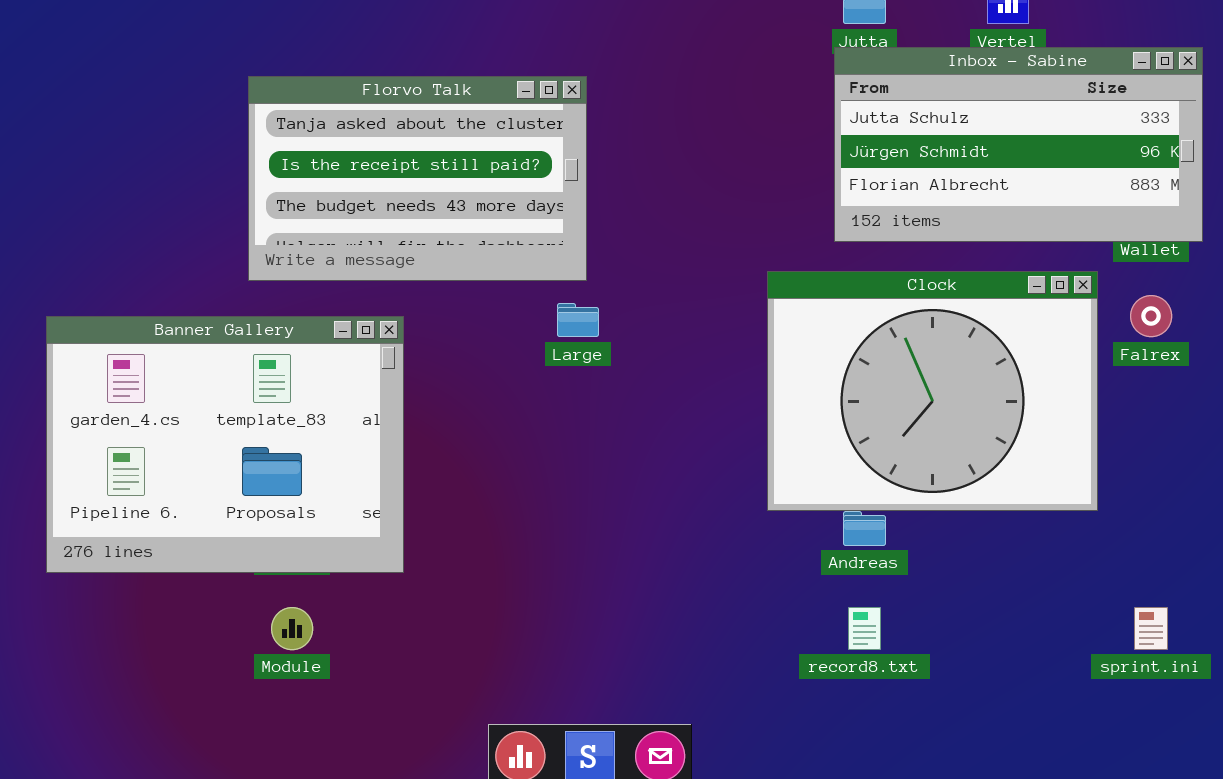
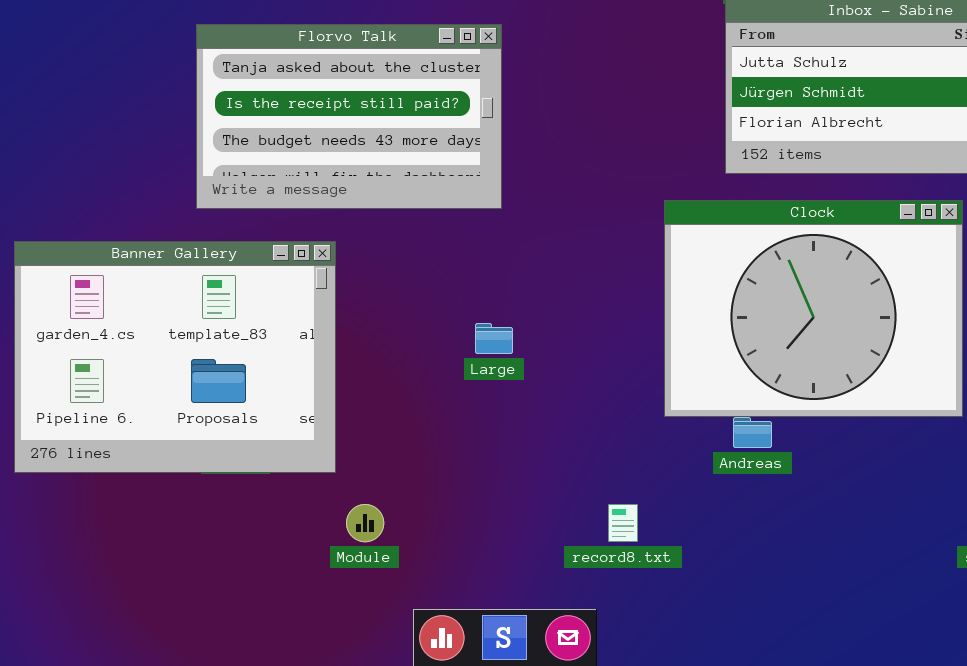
Large: [557,303,599,337] -> [475,323,513,354], moved
Module: [271,607,313,650] -> [346,504,384,542], moved
record8.txt: [848,607,881,650] -> [608,504,638,542], moved

